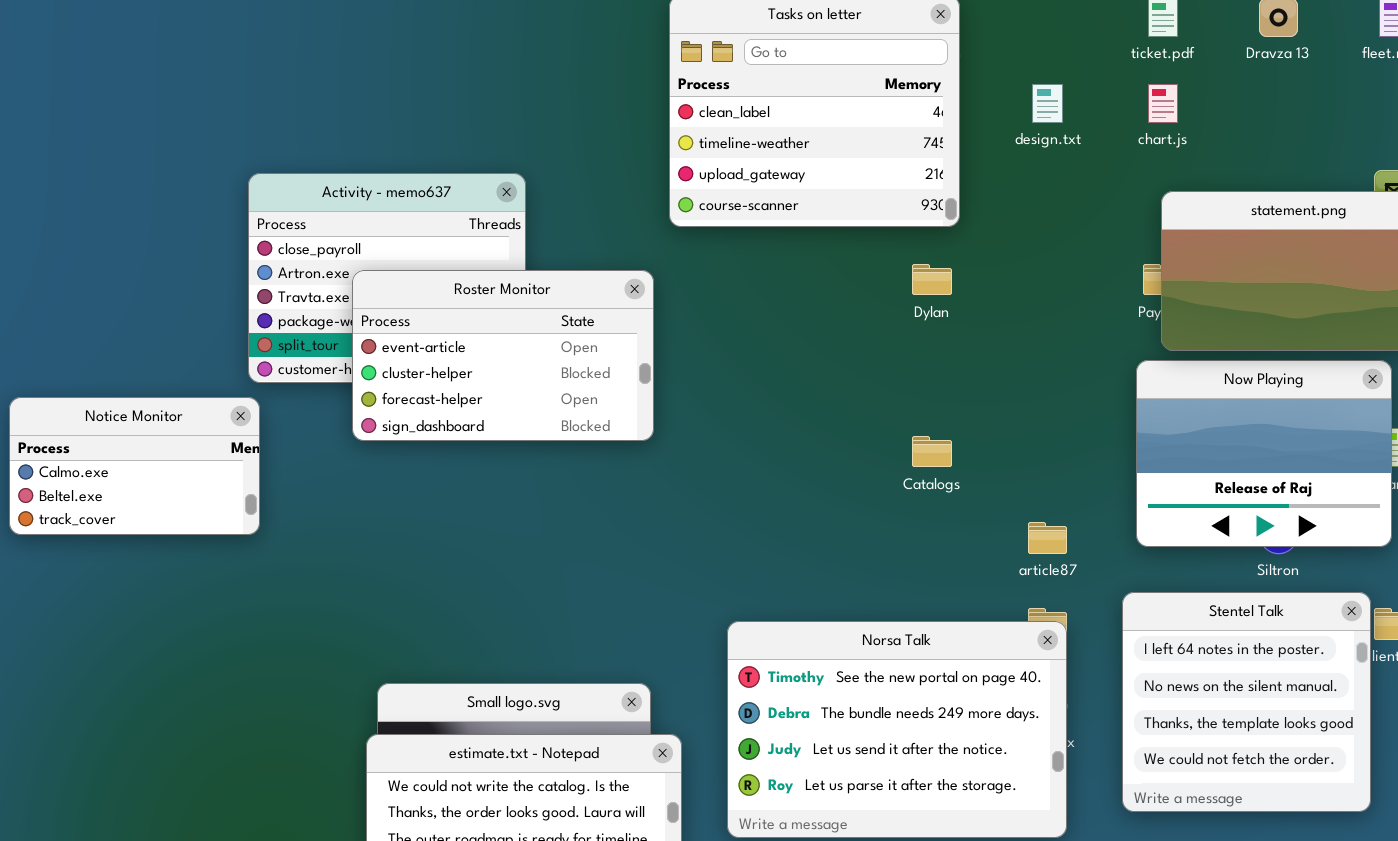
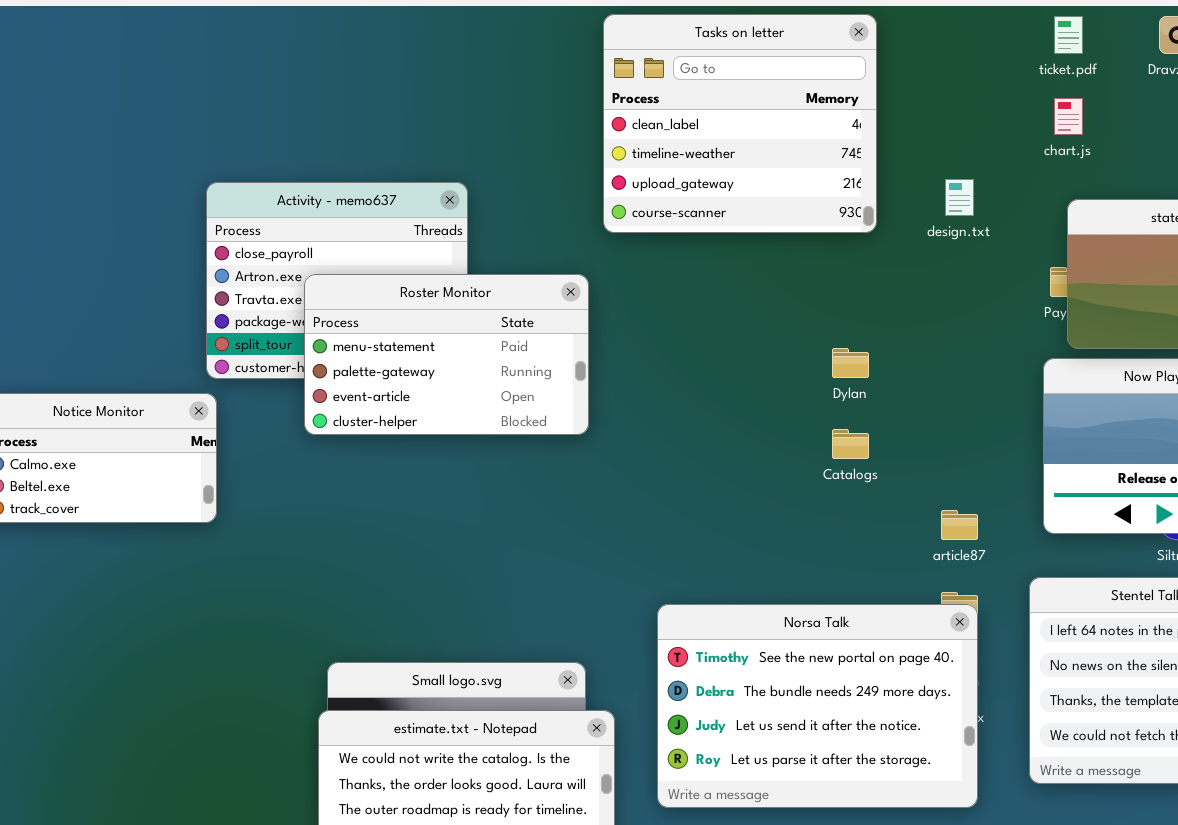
design.txt: [1032,84,1063,123] -> [945,179,974,216], moved
Dylan: [912,264,952,295] -> [832,348,869,378], moved
Roster Monitor: [352,270,654,441] -> [304,274,589,435], scrolled up 2 rows

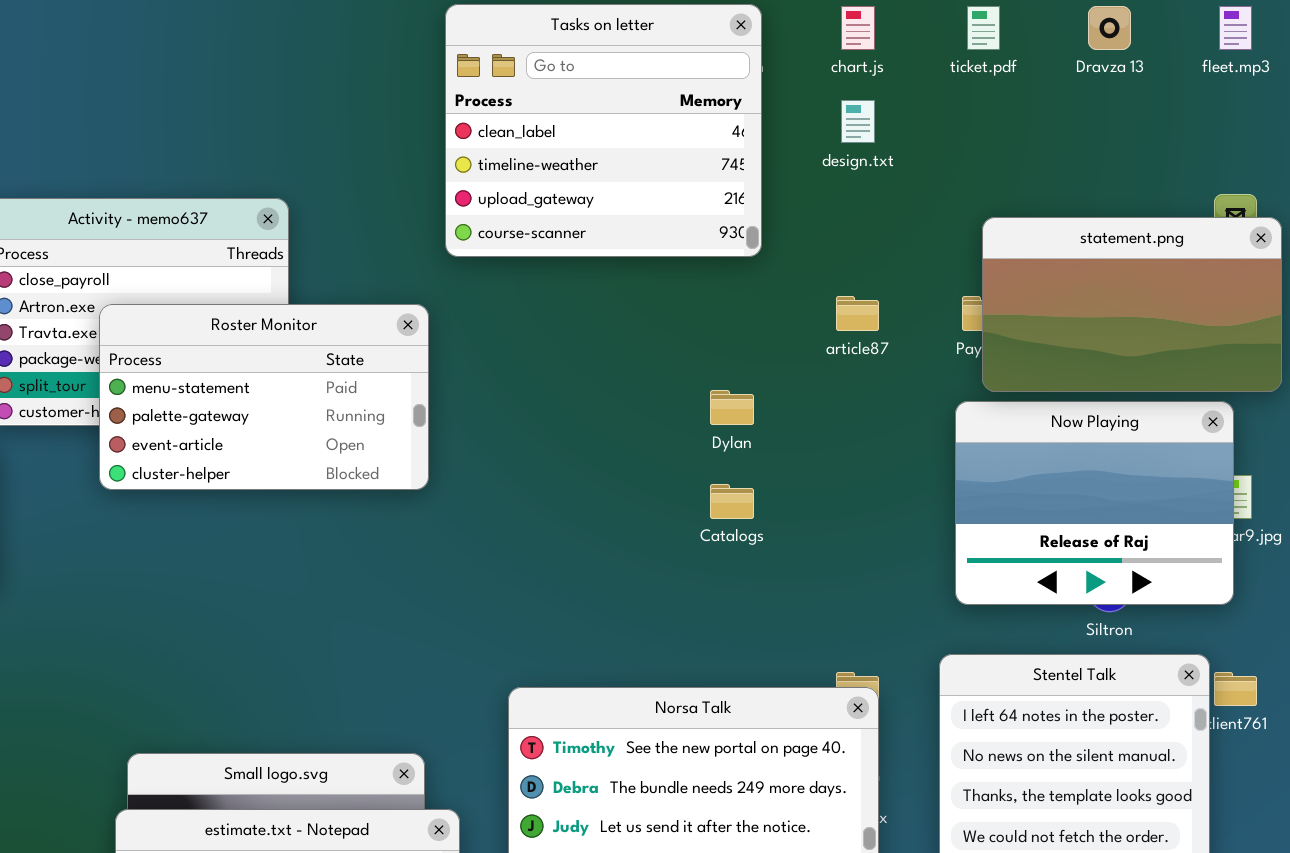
chart.js: [1054,98,1083,135] -> [841,6,875,50], moved
design.txt: [945,179,974,216] -> [841,100,875,143], moved
article87: [941,510,978,540] -> [836,296,879,331], moved

